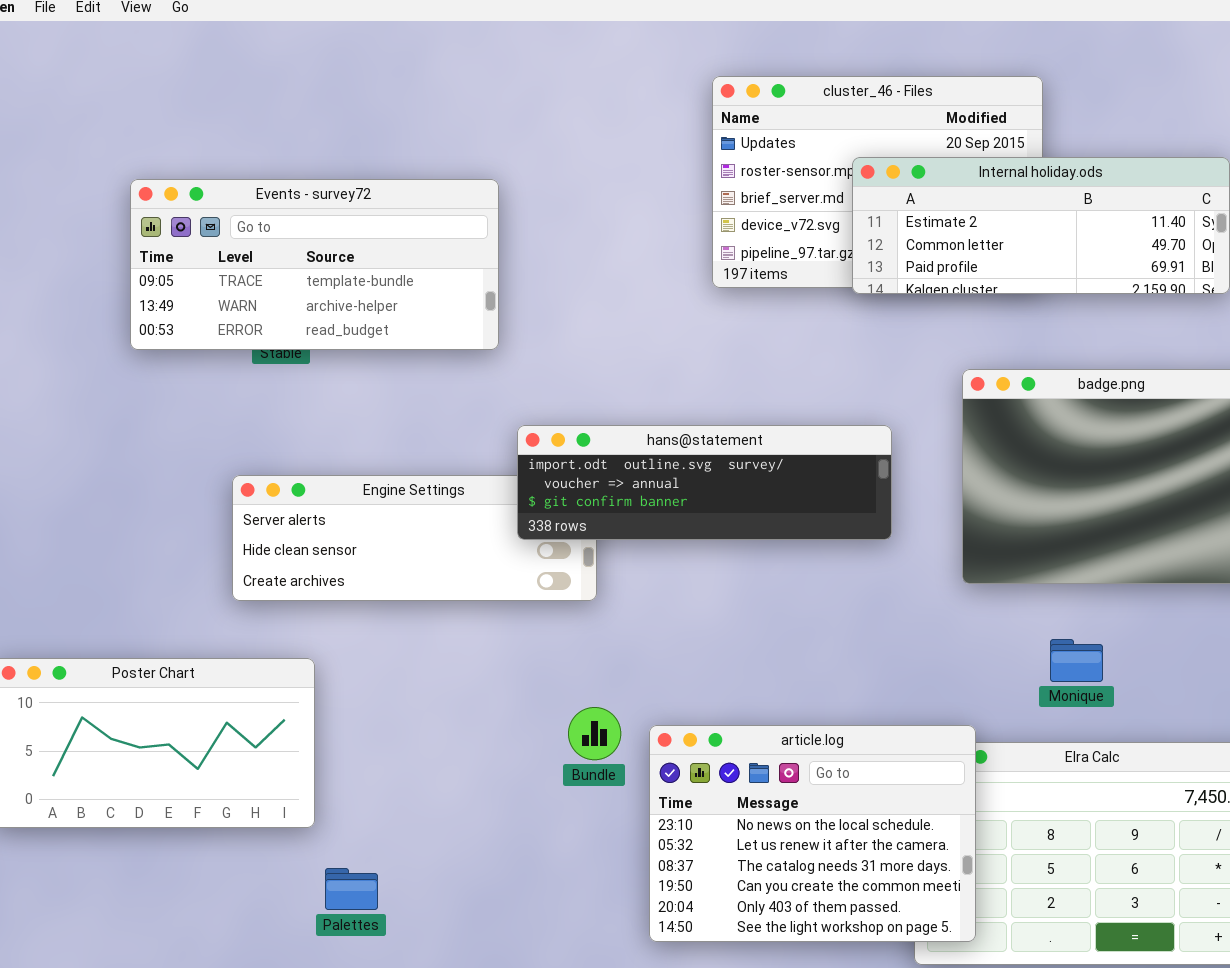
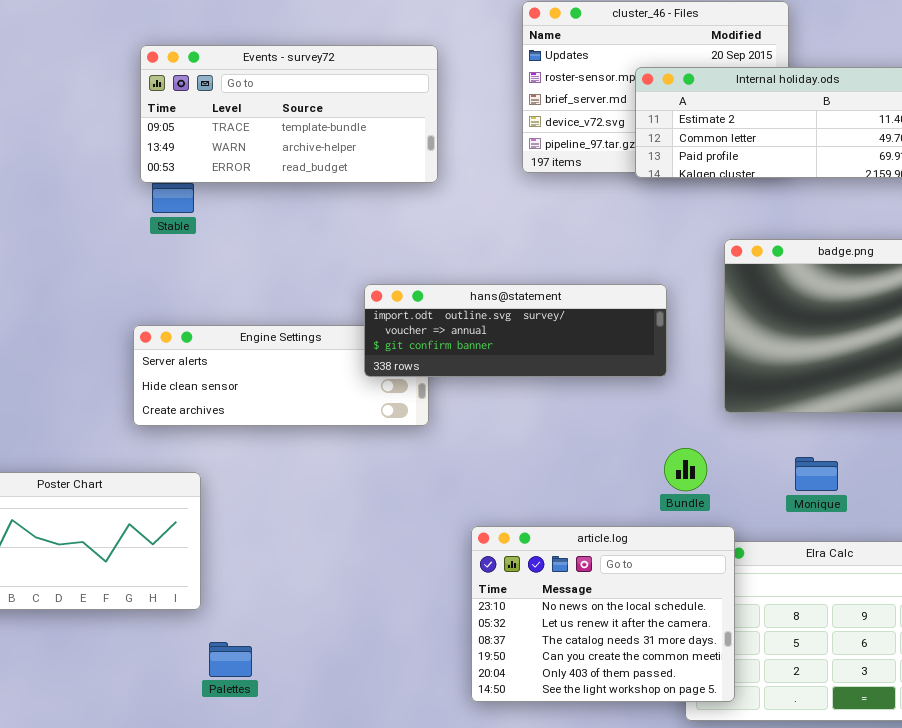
Events - survey72: [130,179,499,350] -> [140,45,438,183], moved
Bundle: [568,707,621,760] -> [664,448,707,491], moved

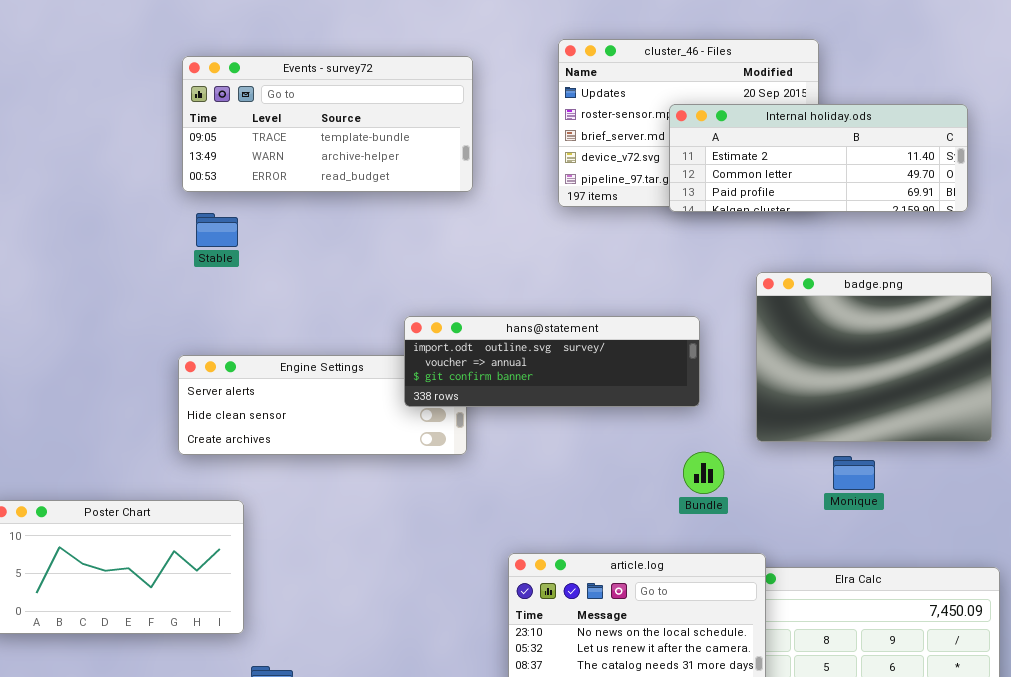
Events - survey72: [140,45,438,183] -> [182,56,473,192], moved
Bundle: [664,448,707,491] -> [683,452,724,494], moved
Monique: [795,457,838,491] -> [833,456,875,490], moved

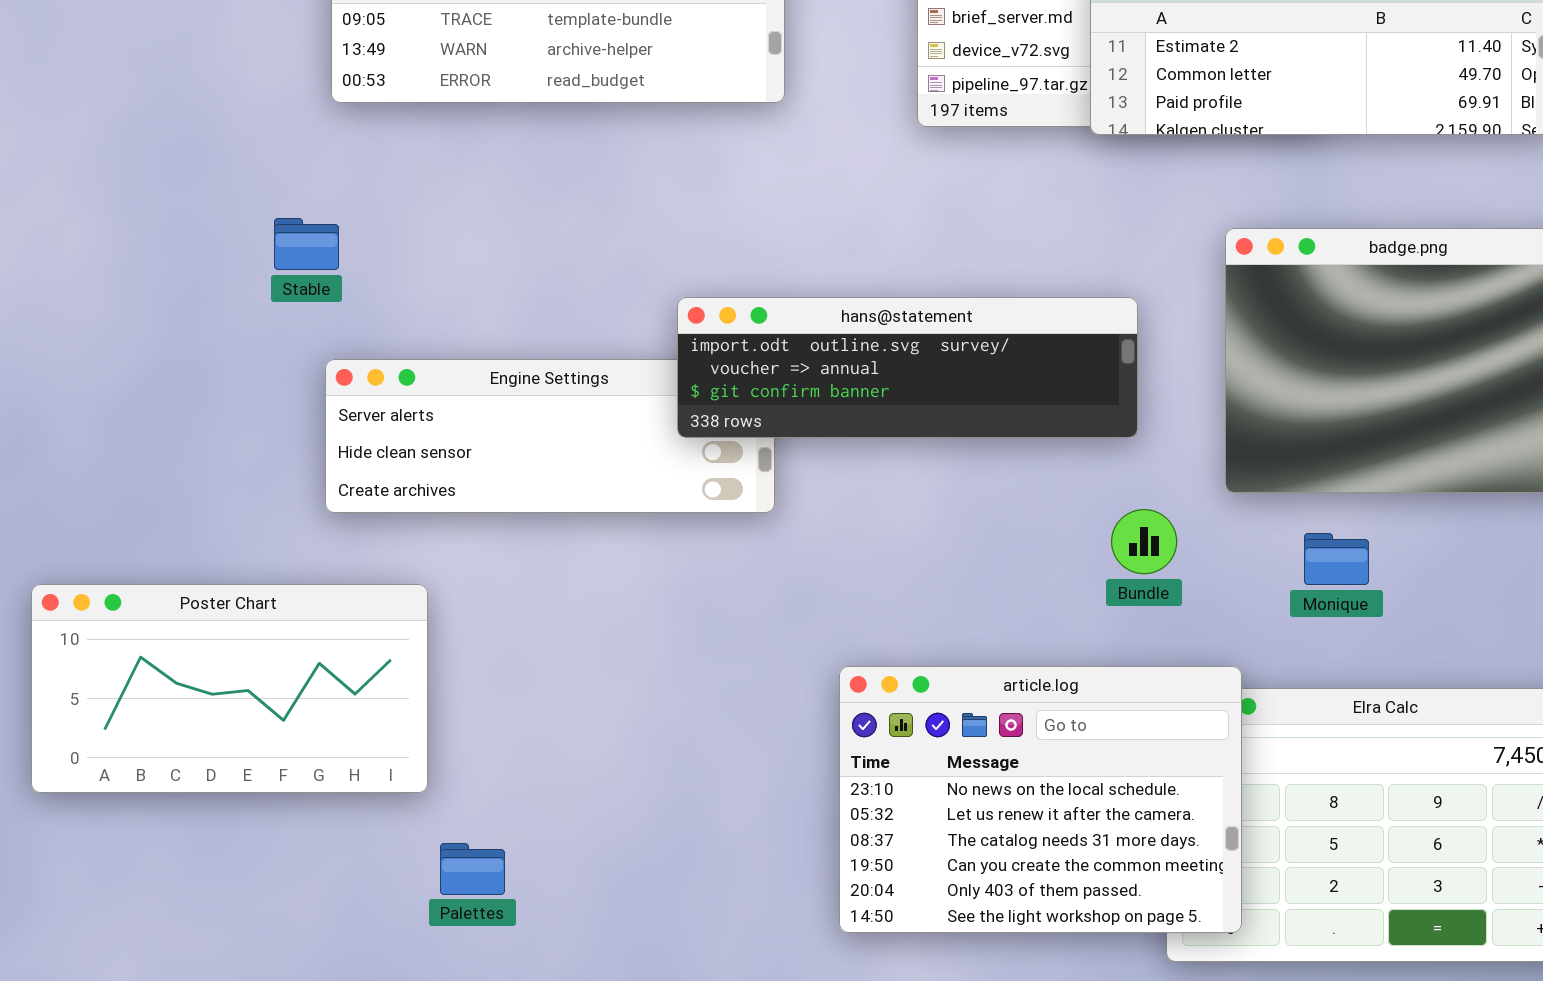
Stable: [196,213,238,247] -> [274,218,339,270], moved
Monique: [833,456,875,490] -> [1304,533,1369,585], moved

